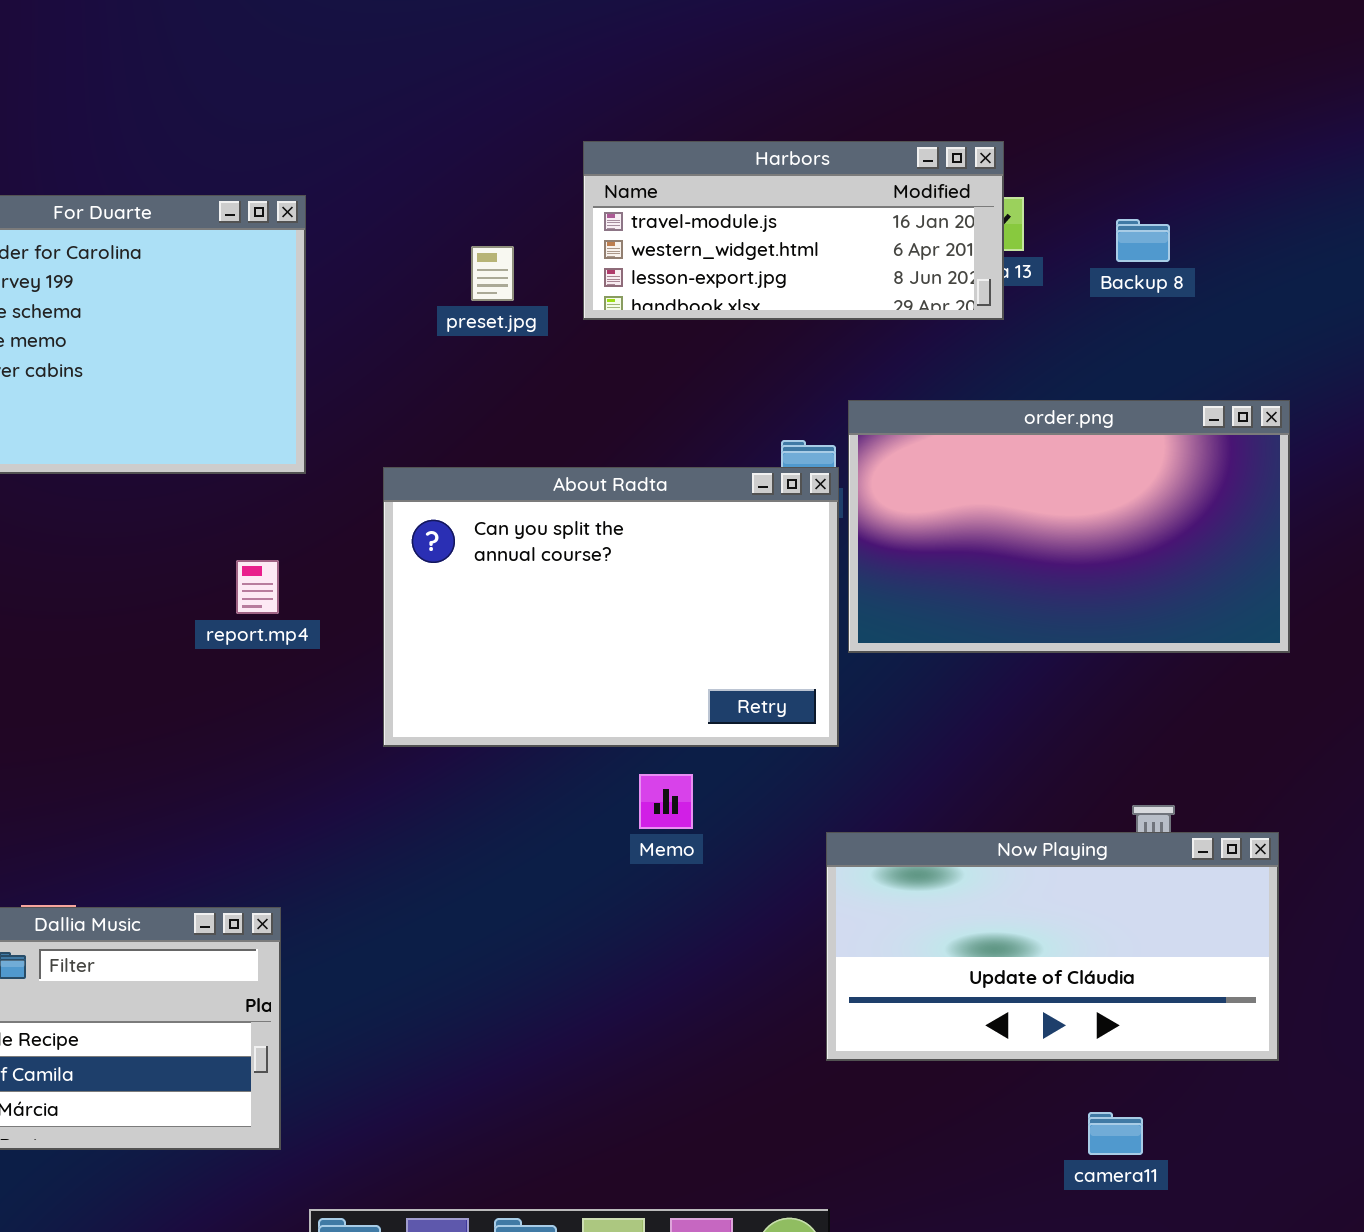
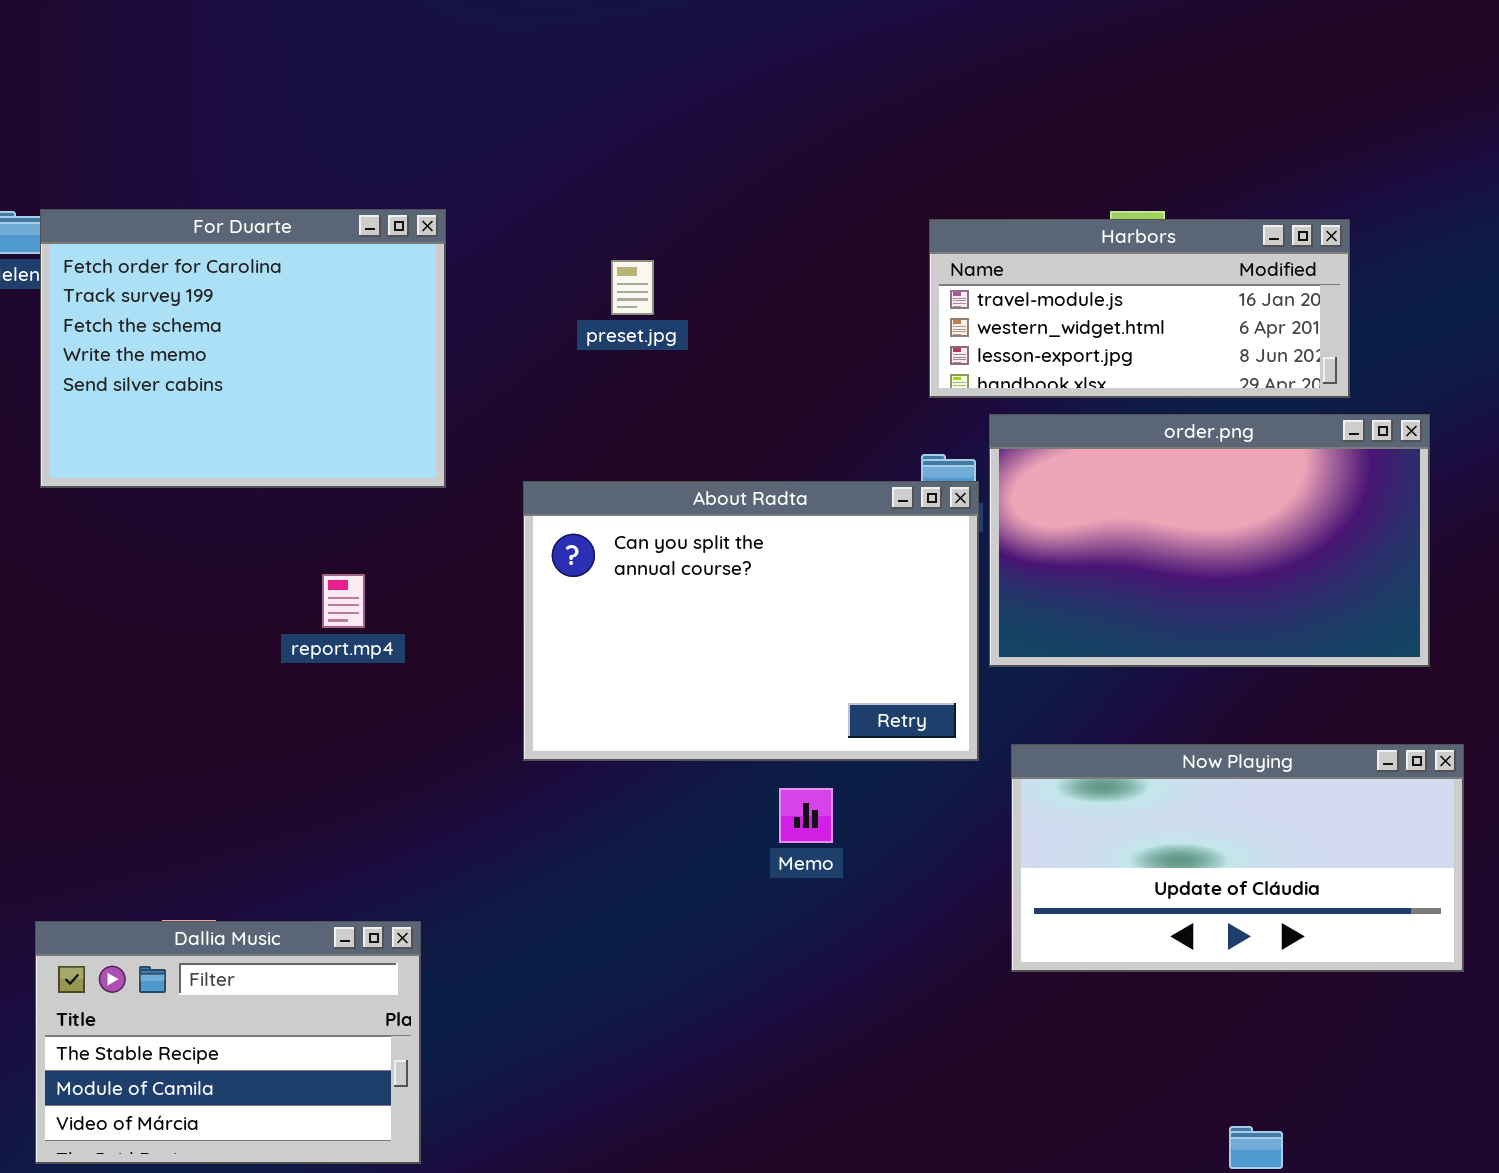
Harbors: [583,141,1004,320] -> [929,219,1350,398], moved
report.mp4: [236,560,279,614] -> [322,574,365,628], moved
Now Playing: [826,832,1279,1061] -> [1011,744,1464,972], moved

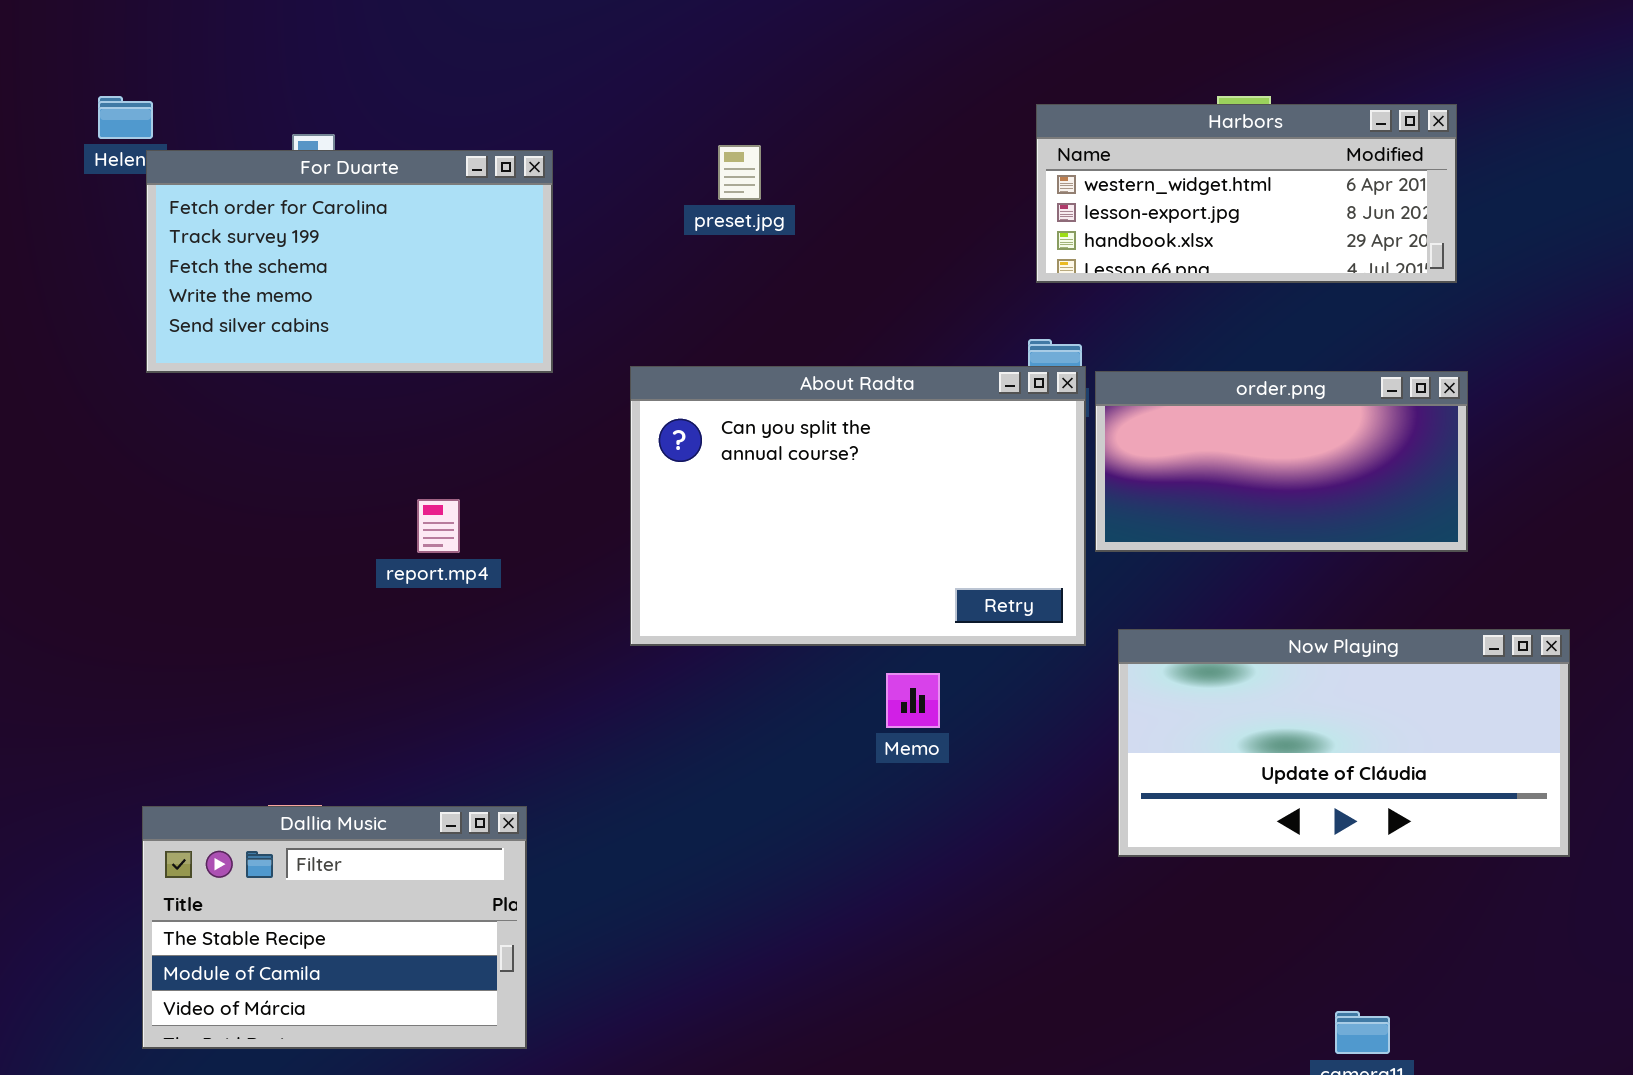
For Duarte: [40,209,446,488] -> [146,150,553,373], resized
Harbors: [929,219,1350,398] -> [1036,104,1457,283], scrolled down 1 row
order.png: [989,414,1430,667] -> [1095,371,1468,552], resized
report.mp4: [322,574,365,628] -> [417,499,460,553], moved

